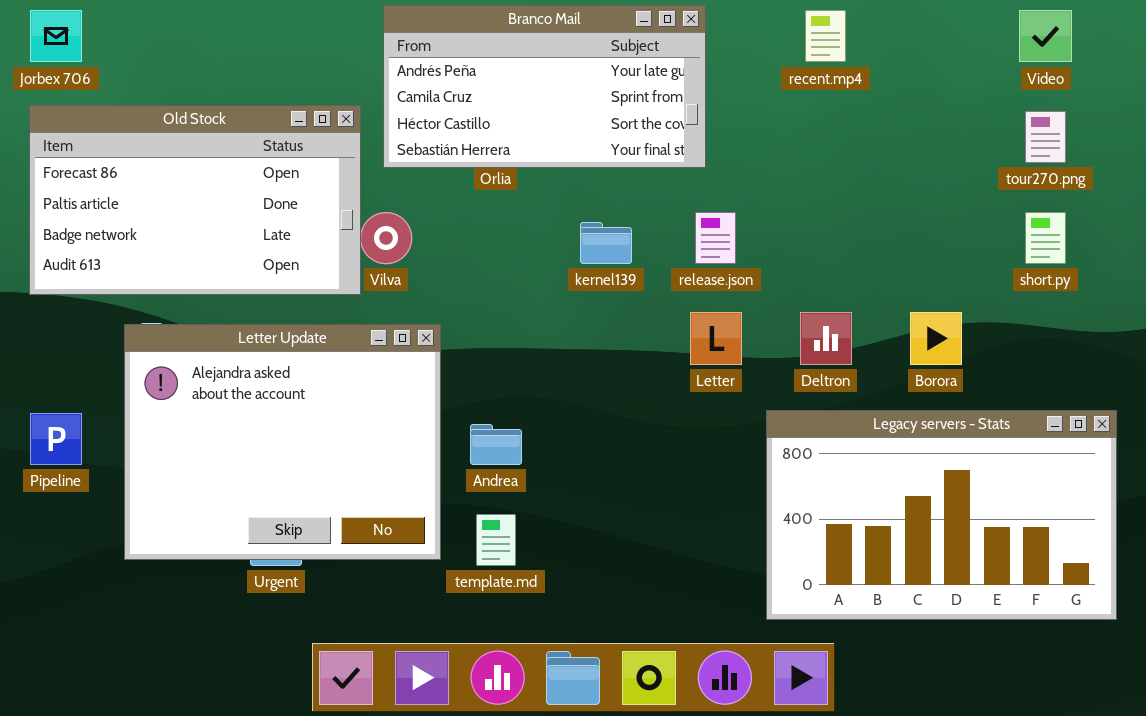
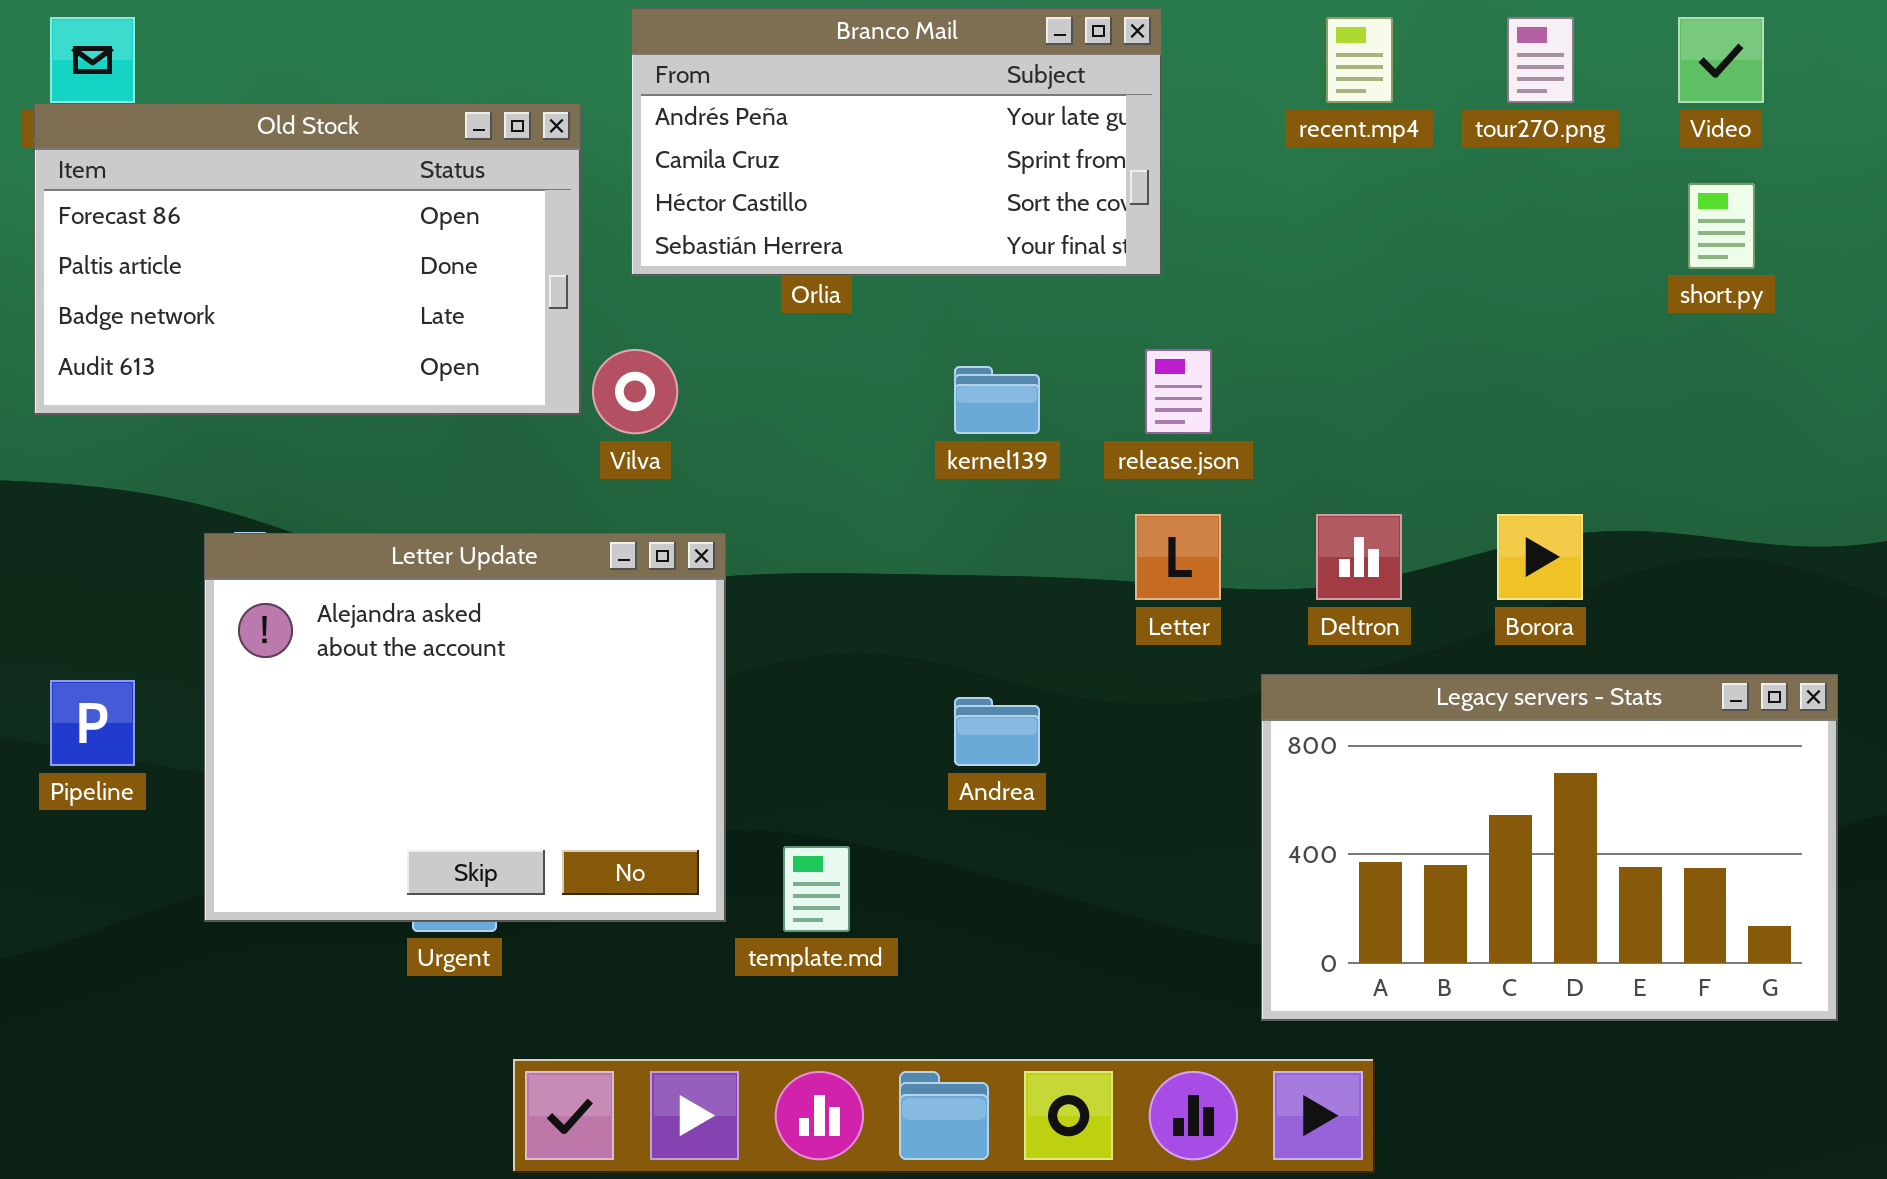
Old Stock: [29,105,361,295] -> [34,103,581,415], moved
tour270.png: [1025,111,1066,163] -> [1507,17,1574,103], moved
short.py: [1025,212,1066,264] -> [1688,183,1755,269], moved
Andrea: [470,424,522,465] -> [954,697,1040,766], moved

